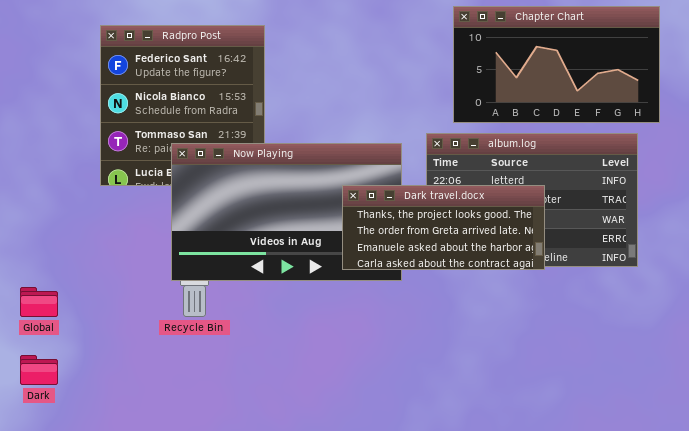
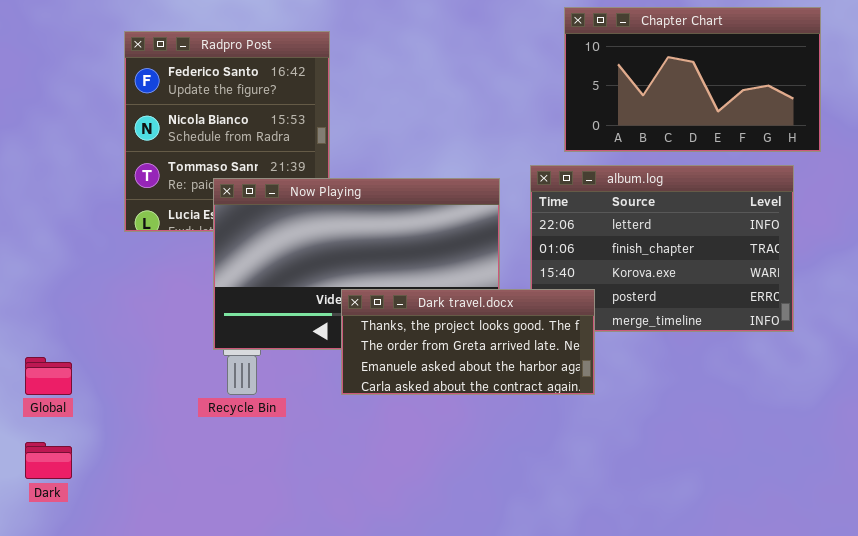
Dark travel.docx: [342,185,545,270] -> [341,289,595,395], moved

